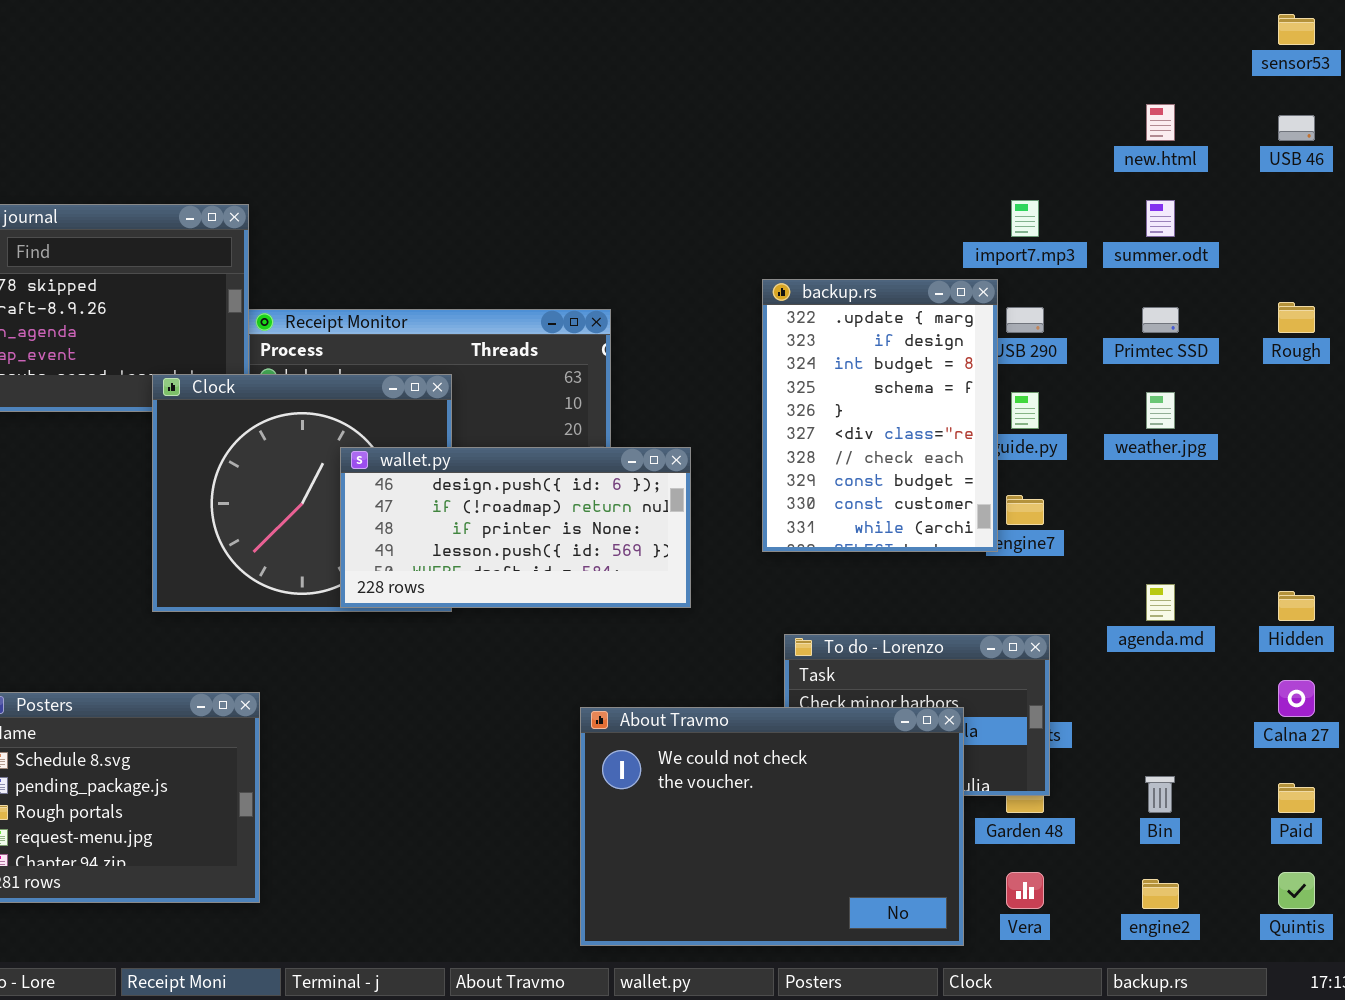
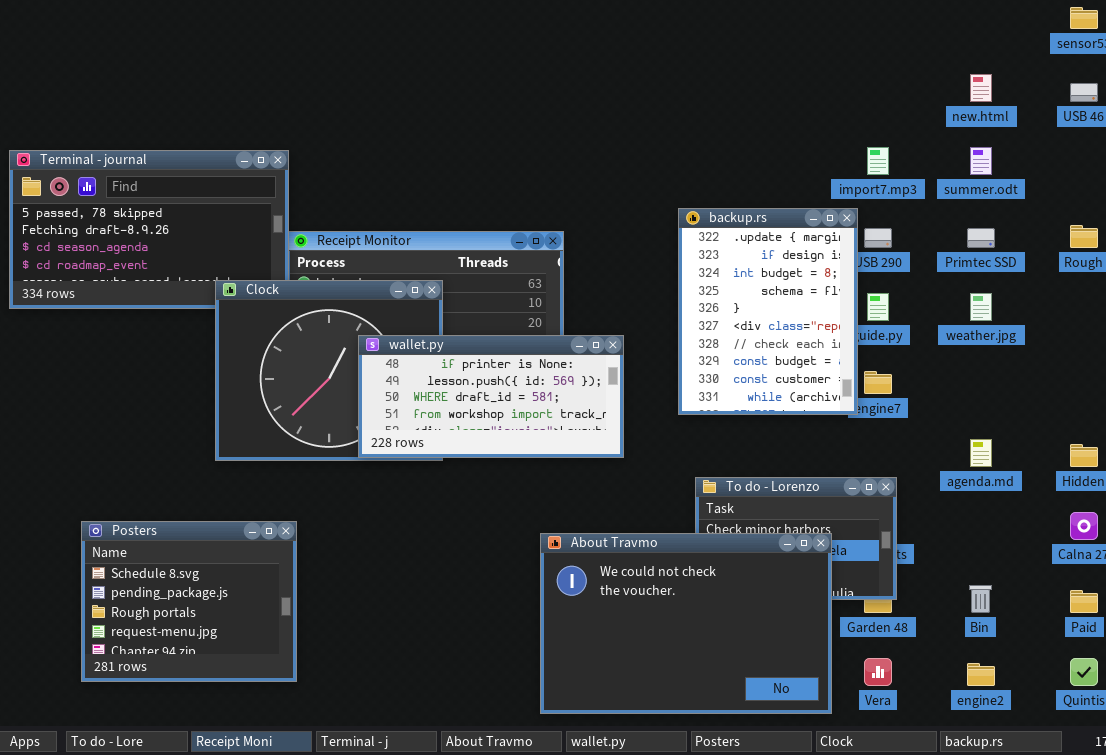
wallet.py: [340,447,691,608] -> [358,335,624,458], scrolled down 2 rows

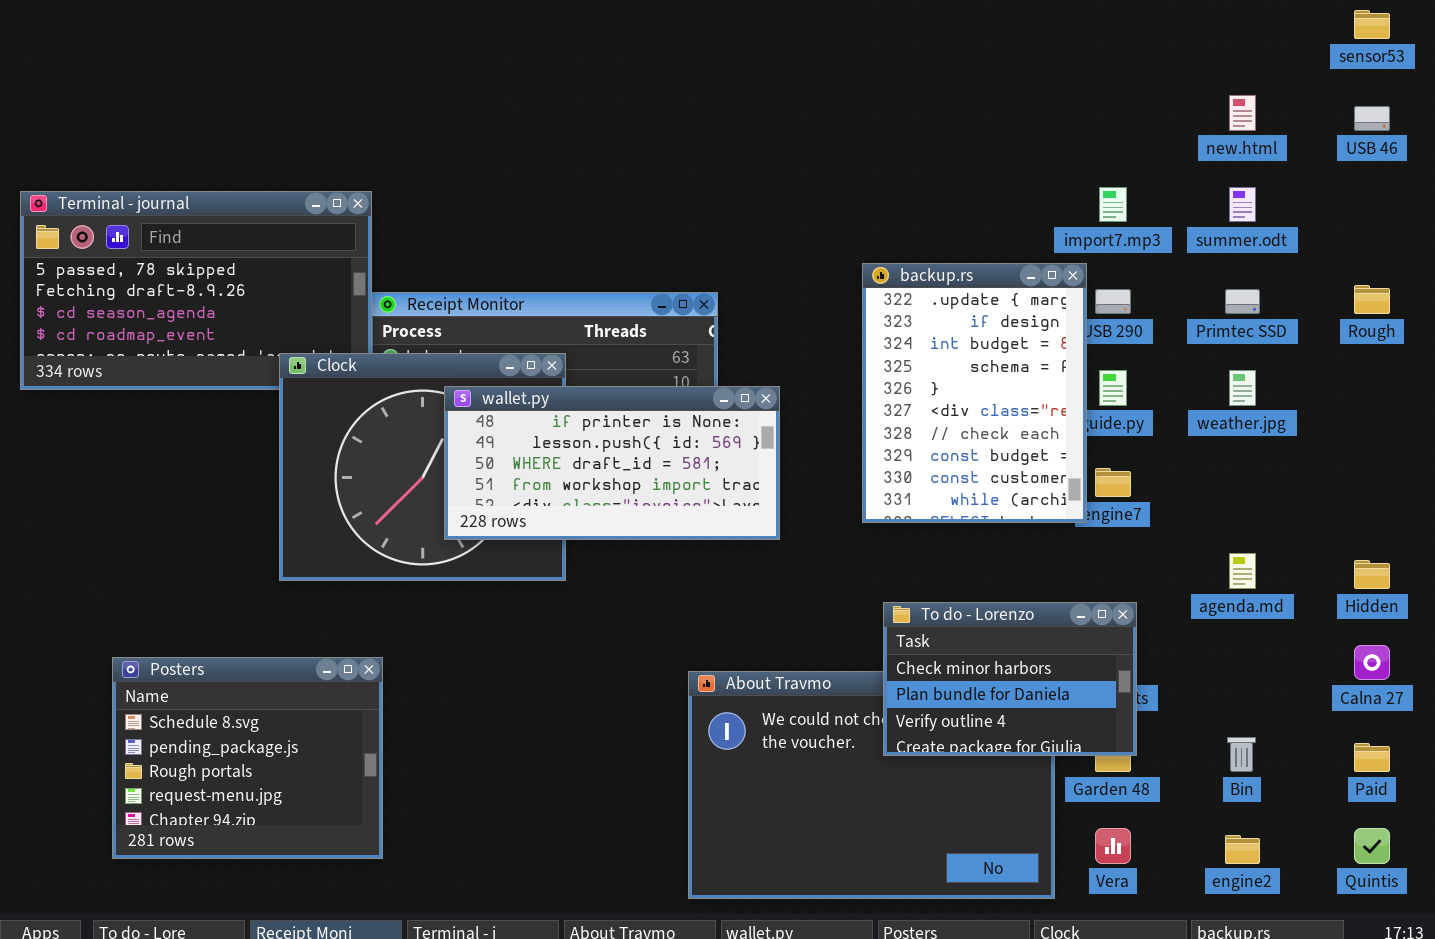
wallet.py: [358,335,624,458] -> [444,386,780,540], moved
To do - Lorenzo: [695,477,897,600] -> [883,602,1137,756], raised

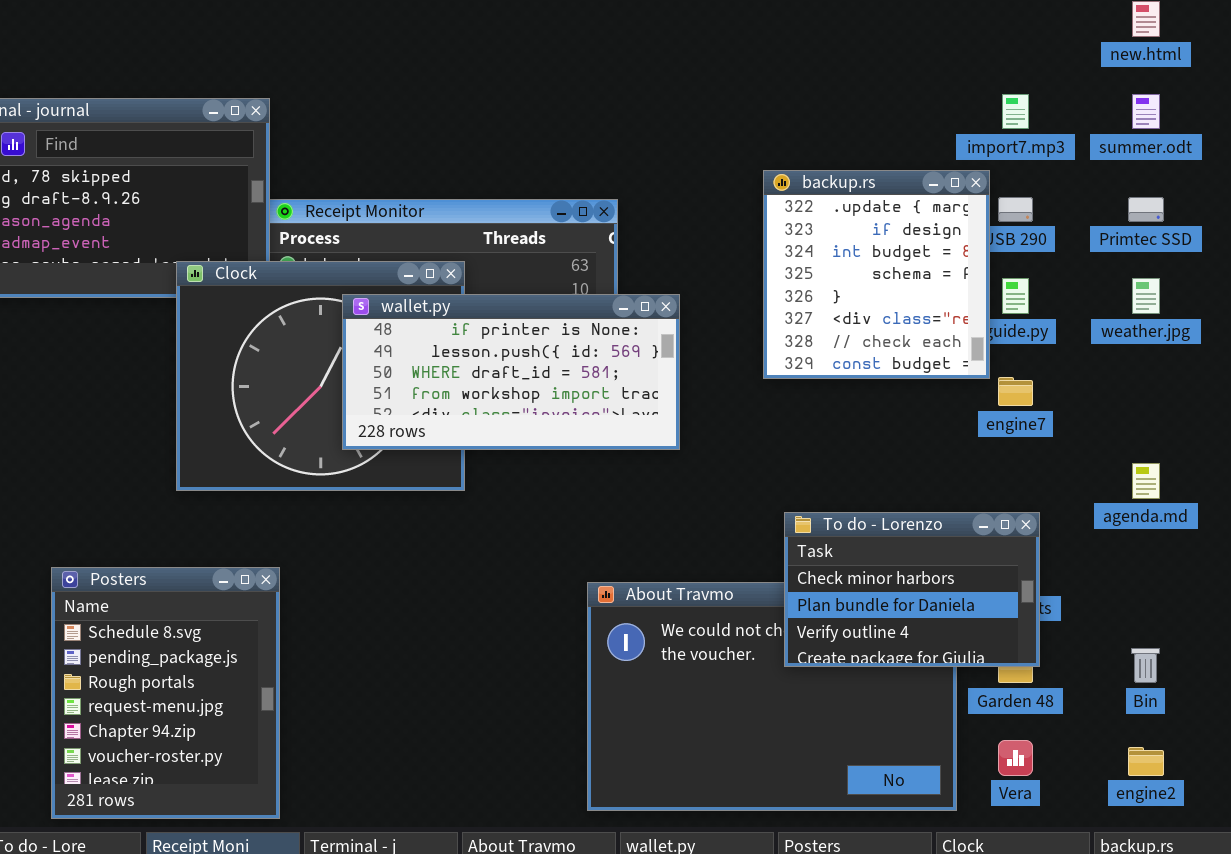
backup.rs: [862,263,1087,523] -> [763,170,990,379], resized
Posters: [112,657,383,859] -> [51,567,280,819], resized

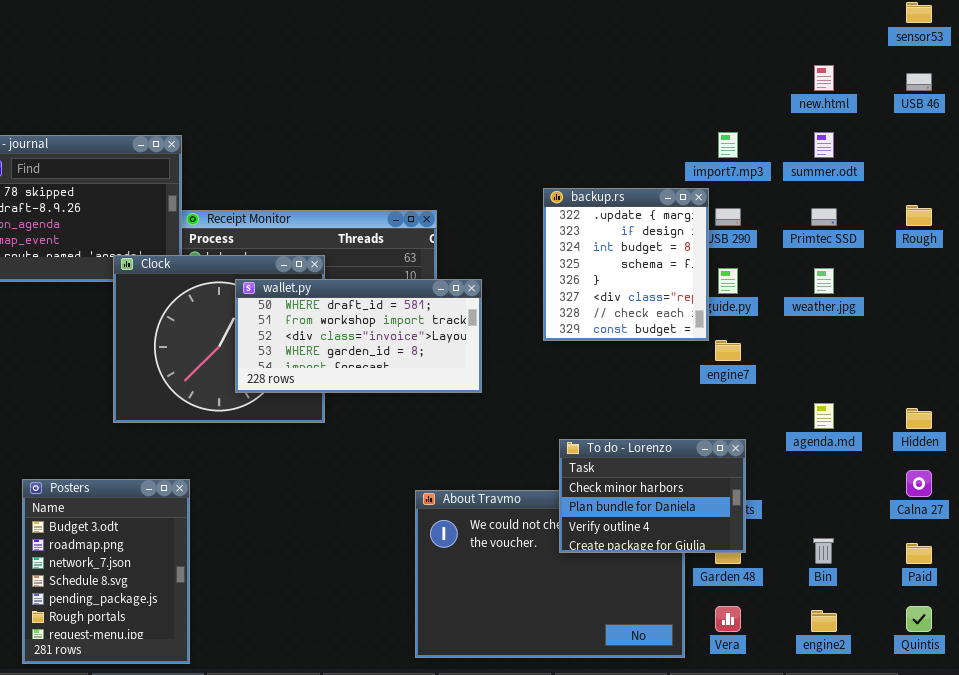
wallet.py: [342,294,680,450] -> [235,279,482,393], scrolled down 2 rows
Posters: [51,567,280,819] -> [22,479,190,664], scrolled up 3 rows

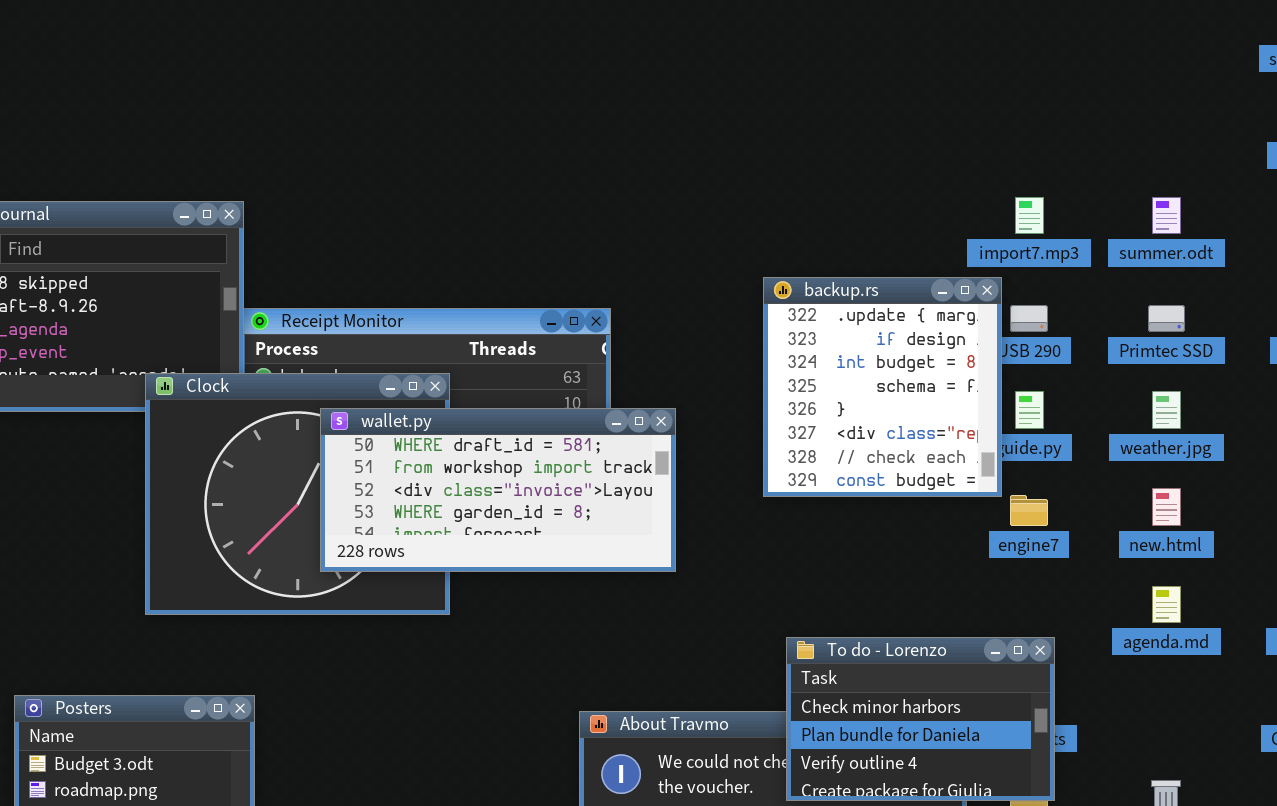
new.html: [814,65,834,91] -> [1152,488,1181,526], moved

